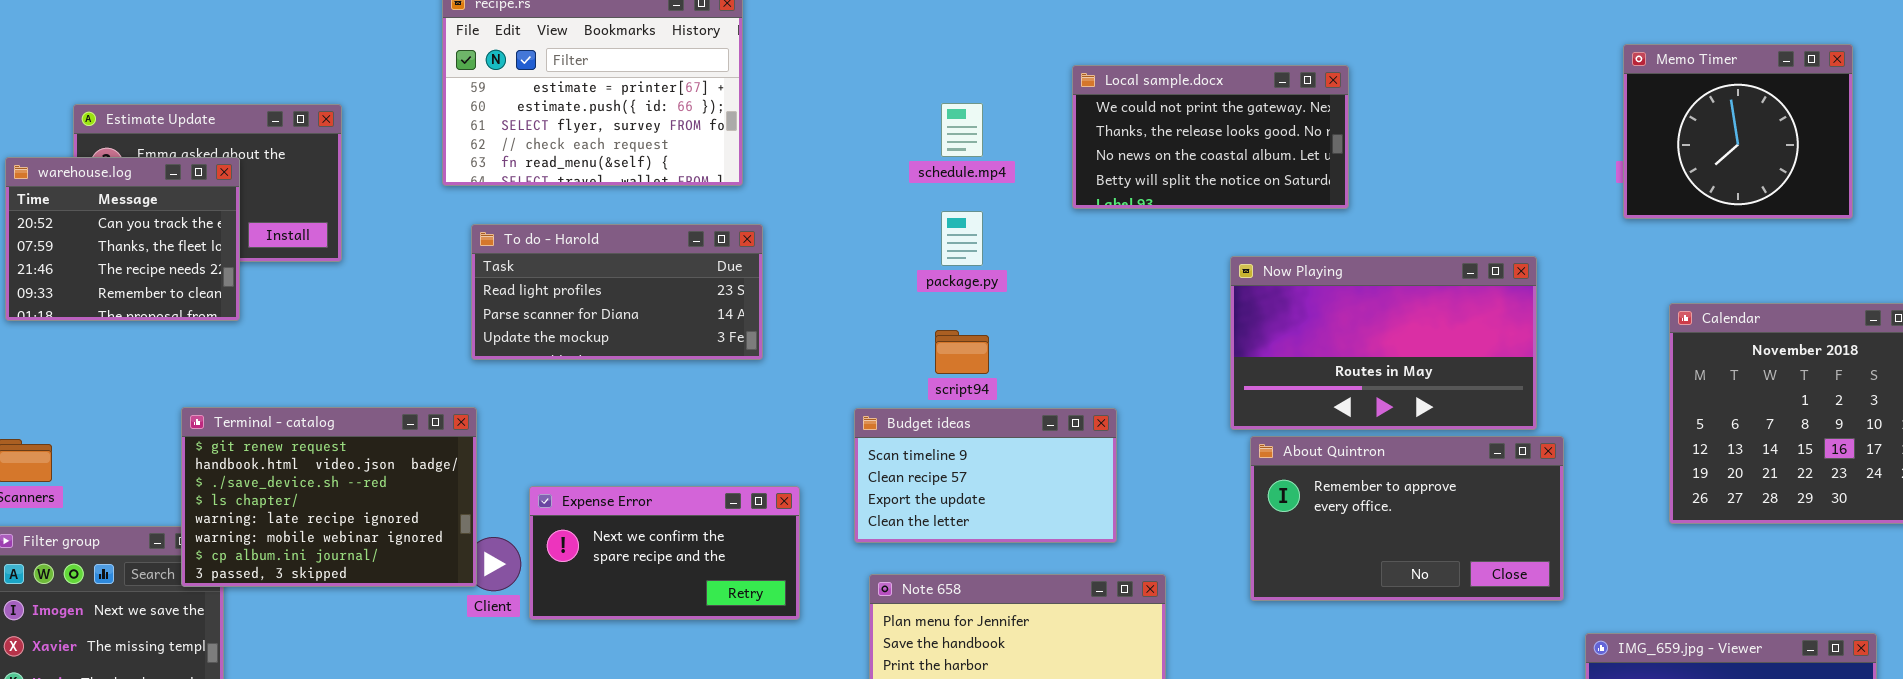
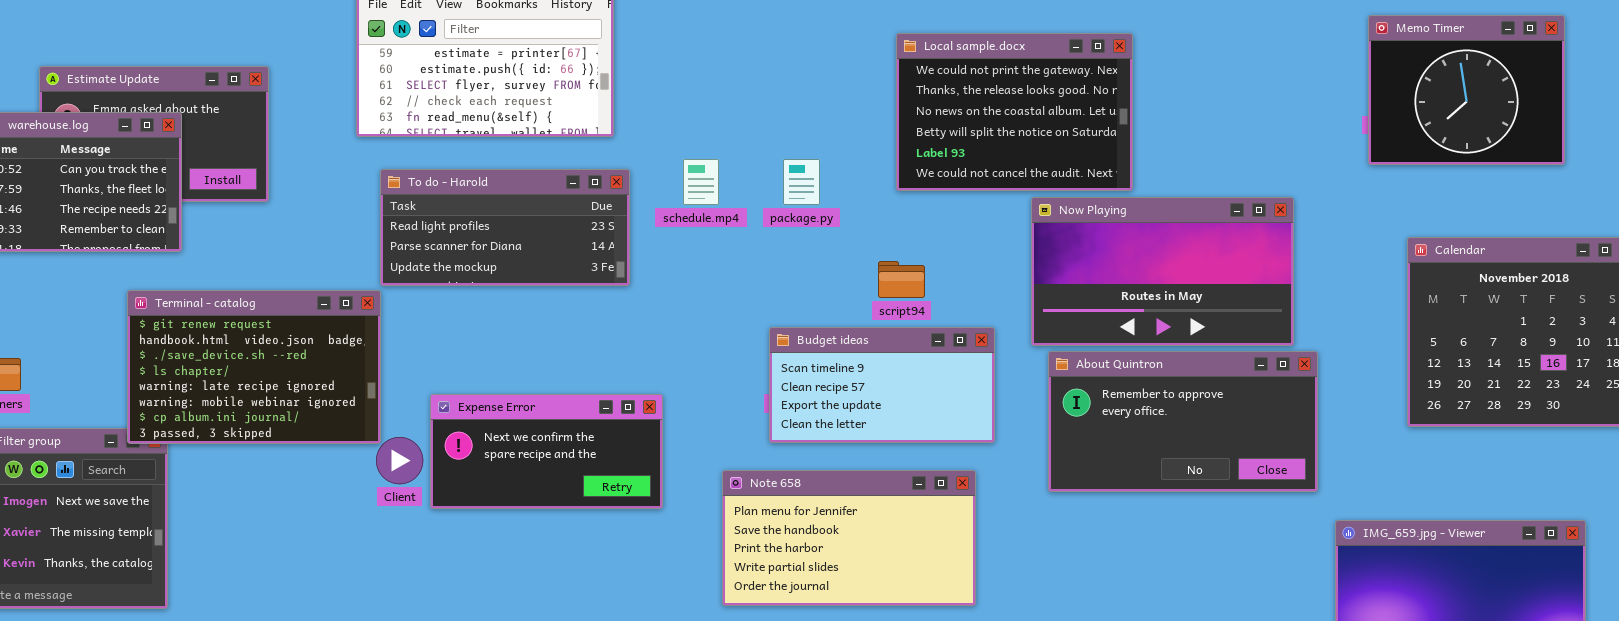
Local sample.docx: [1072,65,1349,209] -> [896,33,1133,191], resized
schedule.mp4: [941,103,983,157] -> [683,159,719,205], moved
script94: [935,330,989,374] -> [878,261,925,298], moved
Terminal - catalog: [181,407,477,587] -> [127,290,381,444], moved
Budget ideas: [854,408,1117,543] -> [769,327,995,443], moved

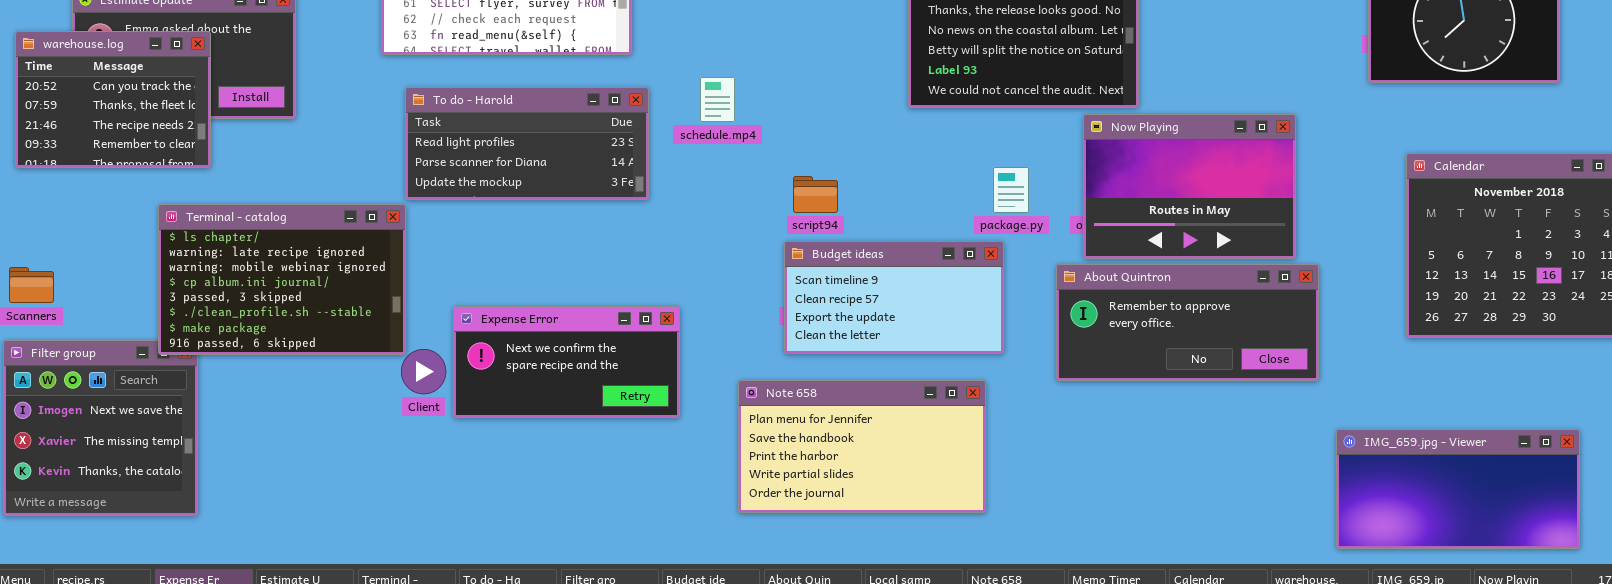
package.py: [783,159,820,205] -> [993,167,1029,213], moved
Now Playing: [1031,197,1294,346] -> [1083,114,1296,259], resized
script94: [878,261,925,298] -> [793,176,838,213], moved
Terminal - catalog: [127,290,381,444] -> [158,204,406,355], scrolled down 3 rows
About Quintron: [1048,351,1318,492] -> [1056,264,1319,381], resized

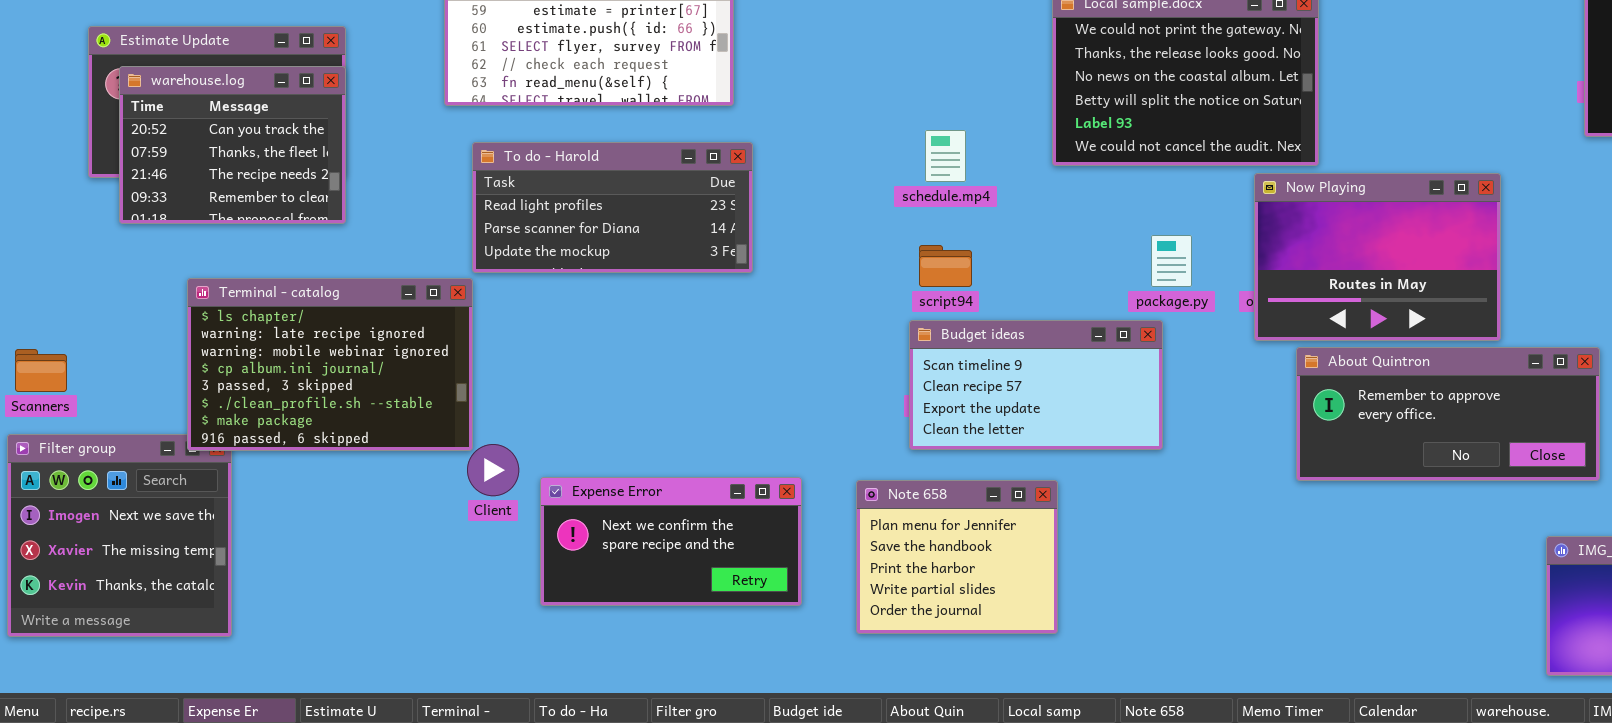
warehouse.log: [15,31,211,168] -> [119,66,346,224], moved
schedule.mp4: [700,77,735,122] -> [925,130,966,182], moved
About Quintron: [1056,264,1319,381] -> [1296,347,1600,481], moved
Expense Error: [453,306,680,418] -> [540,477,802,606], moved
Note 658: [738,380,986,513] -> [856,480,1058,634], resized

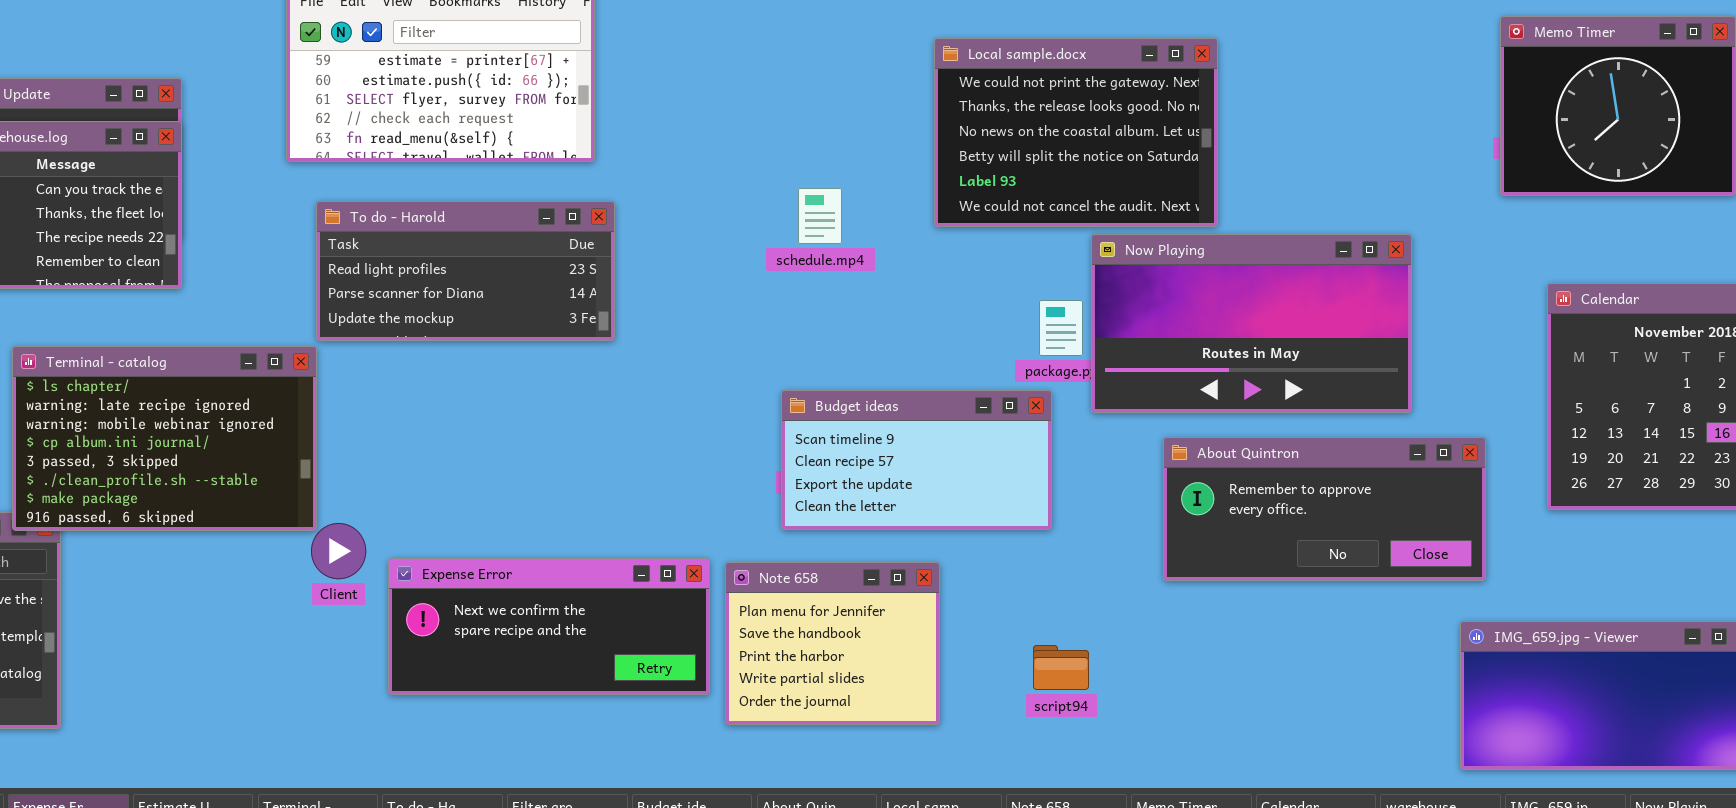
Now Playing: [1254,173,1501,341] -> [1091,234,1412,413], resized
script94: [919,245,972,287] -> [1033,645,1089,690], moved
About Quintron: [1296,347,1600,481] -> [1163,437,1486,581], moved
Expense Error: [540,477,802,606] -> [388,558,710,695], resized

